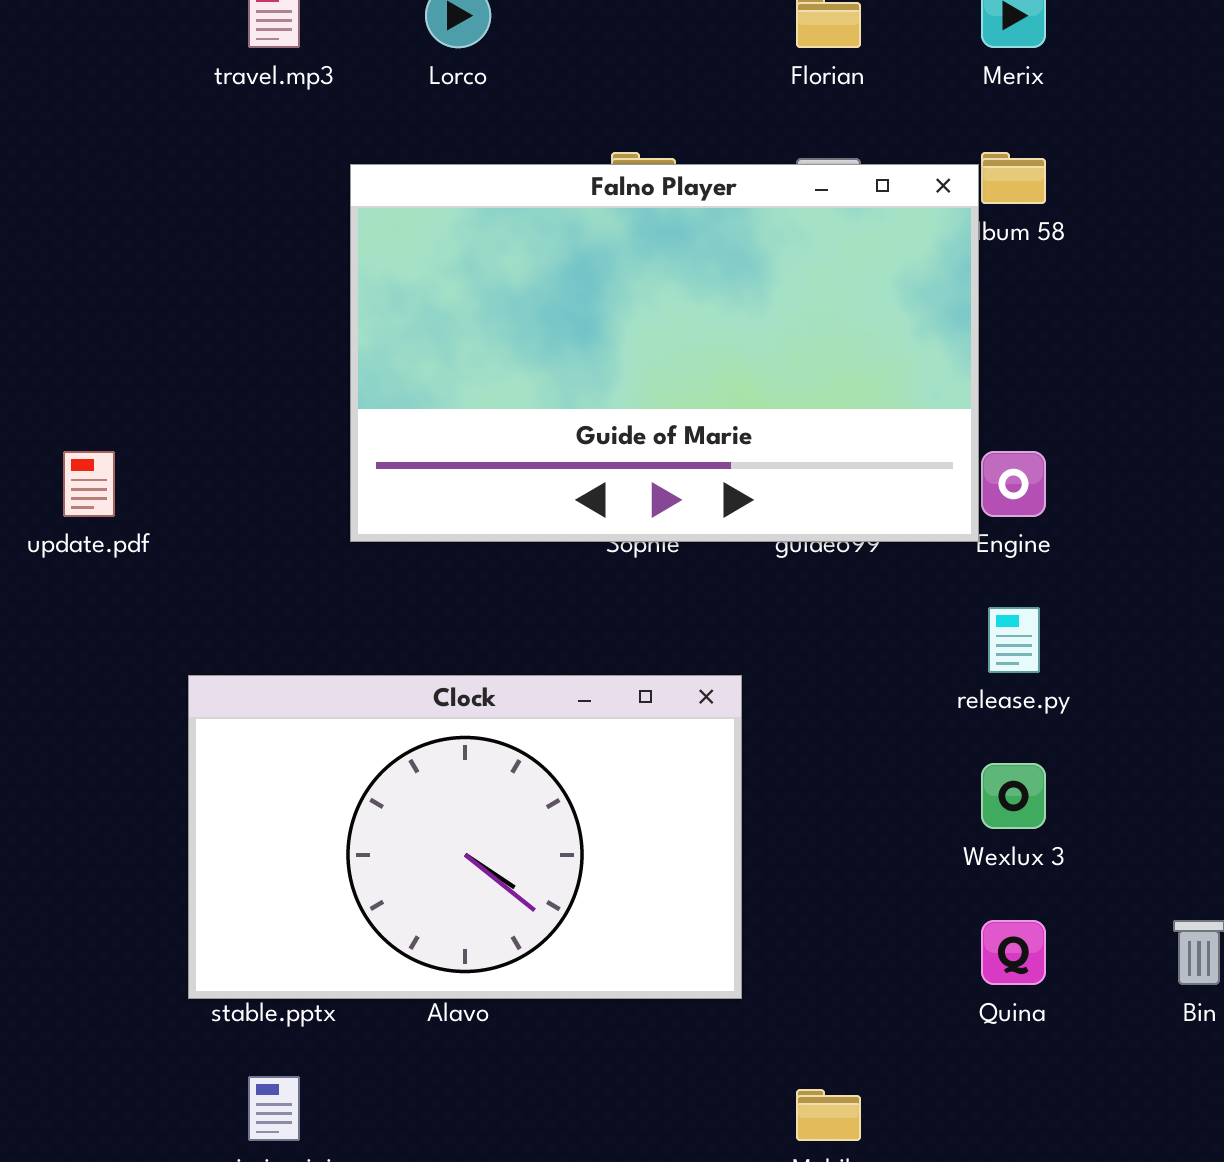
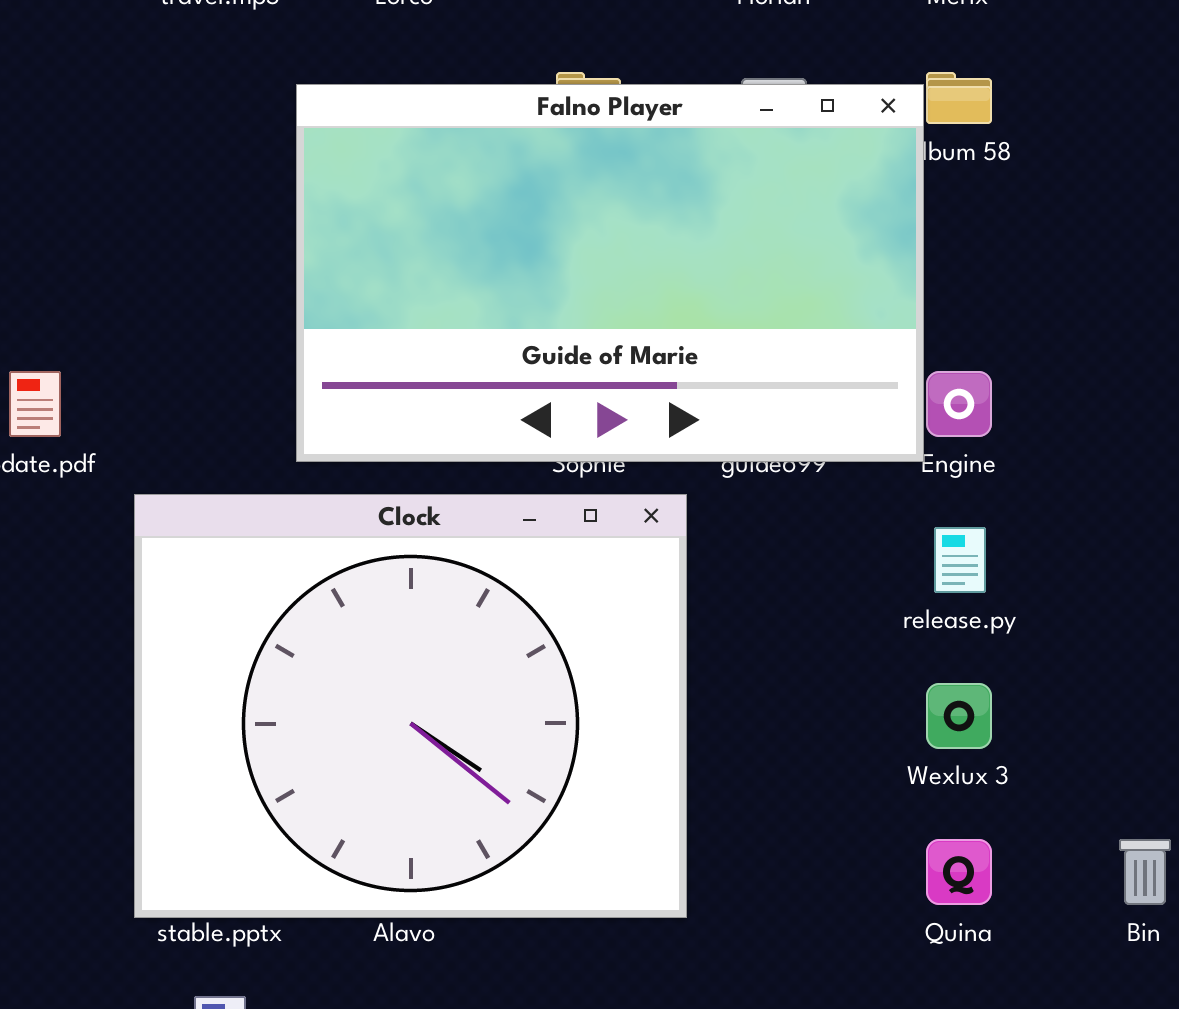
Clock: [188,675,742,999] -> [134,494,687,918], resized

